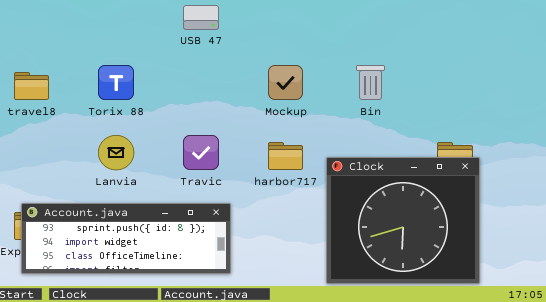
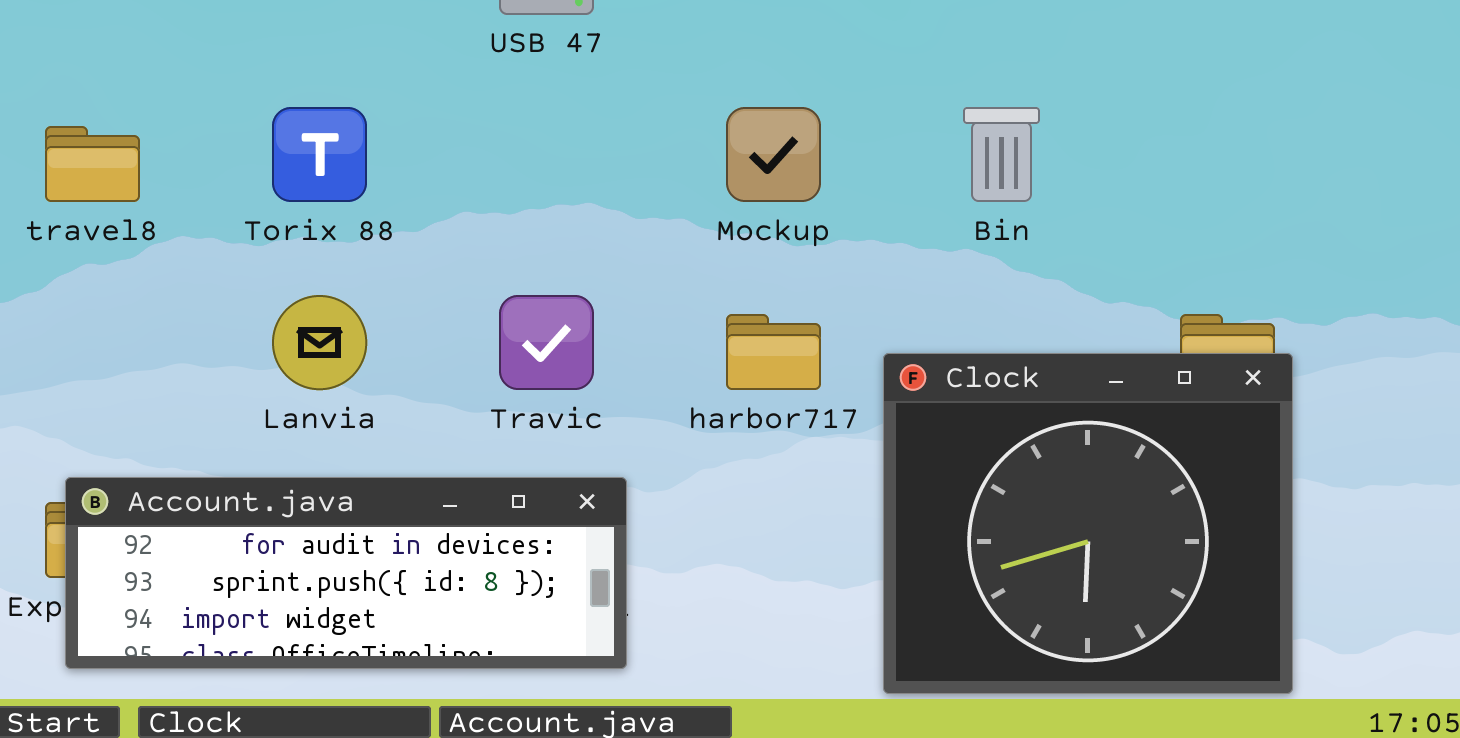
Account.java: [21,203,231,274] -> [65,477,627,669], scrolled up 1 row

